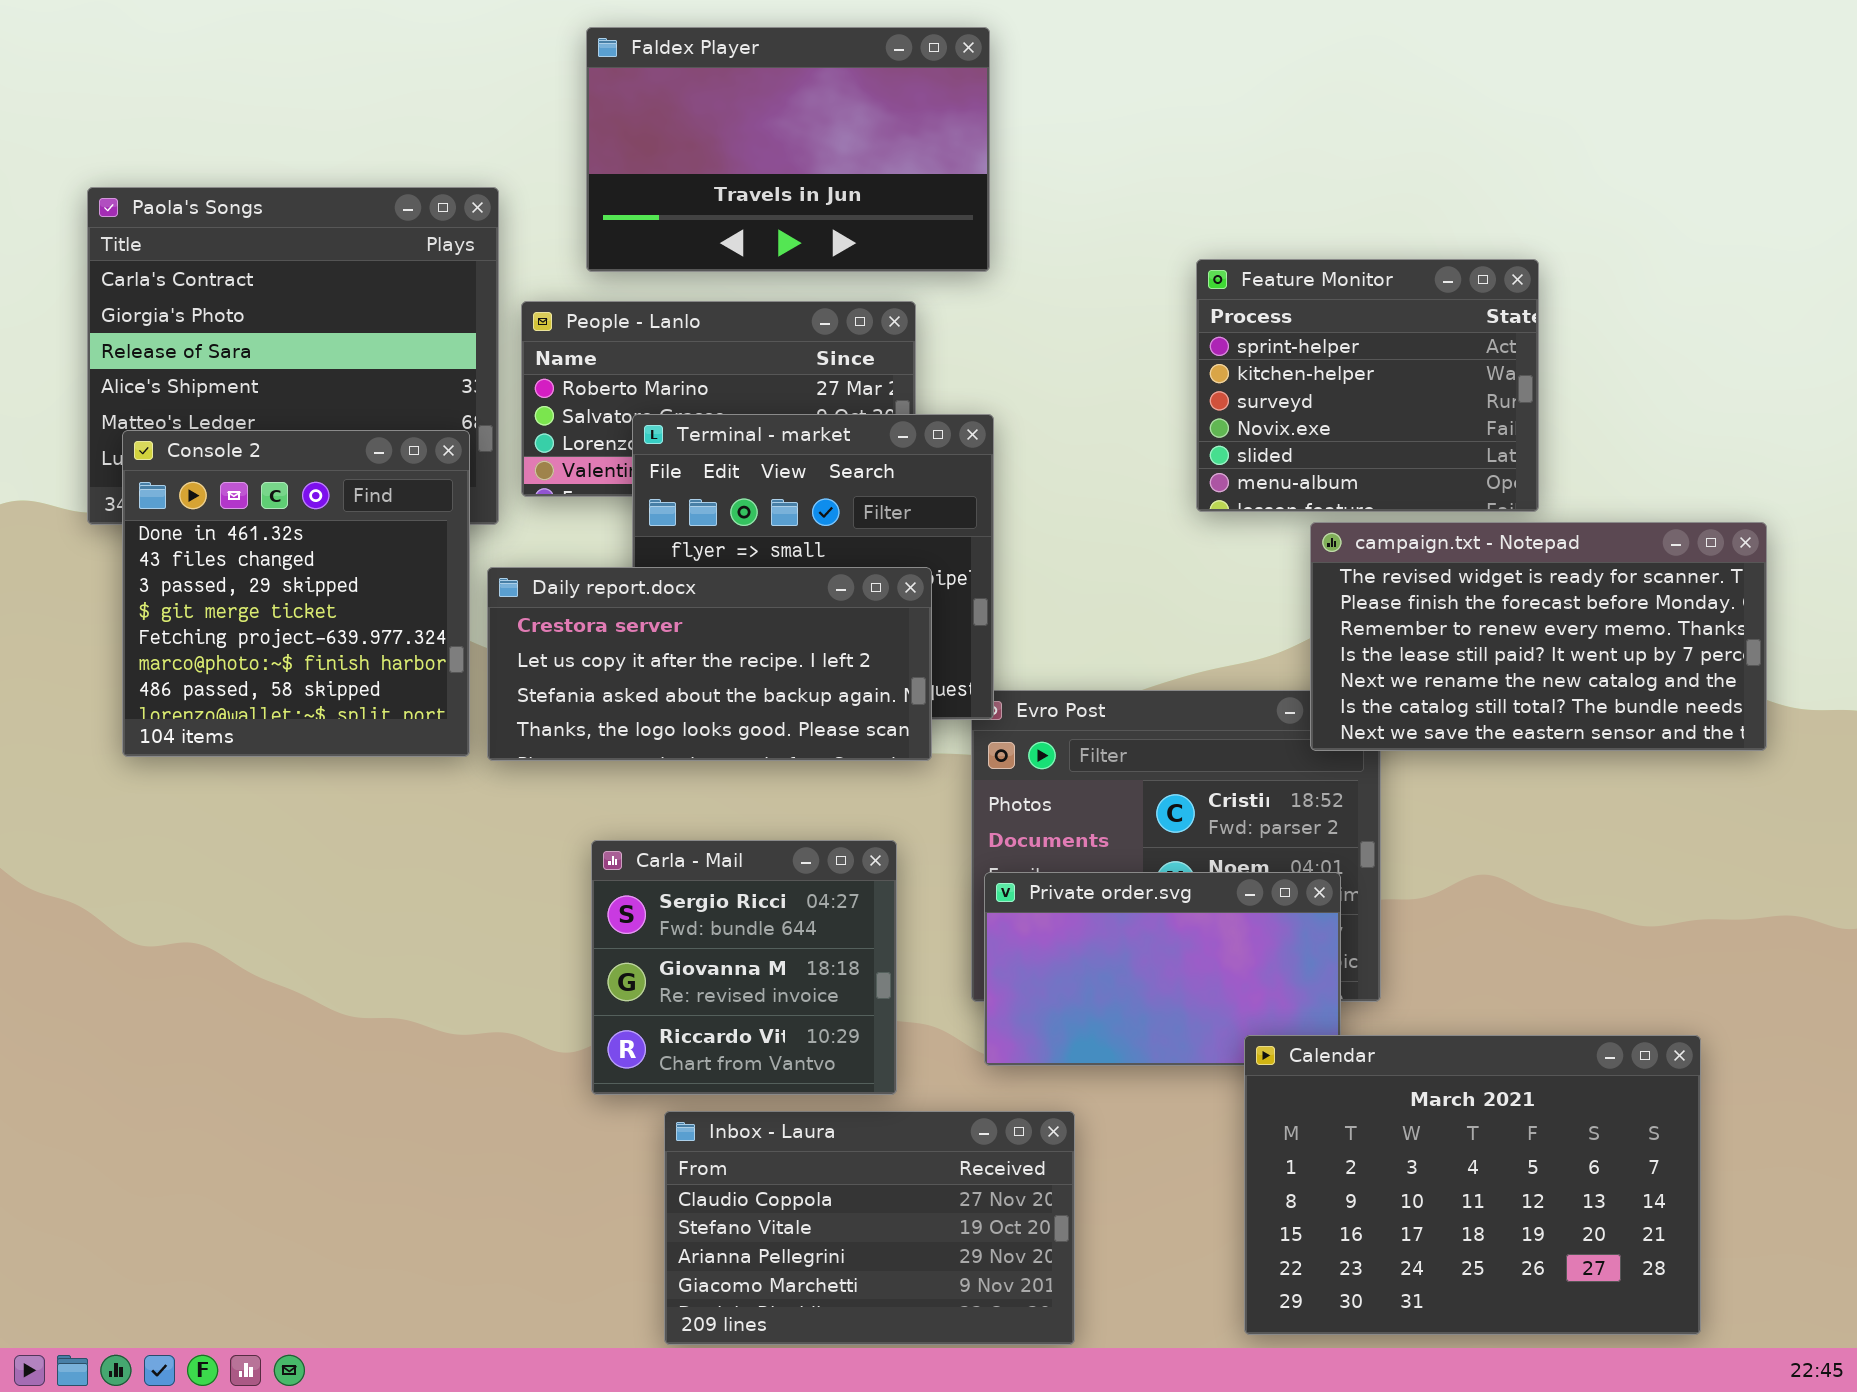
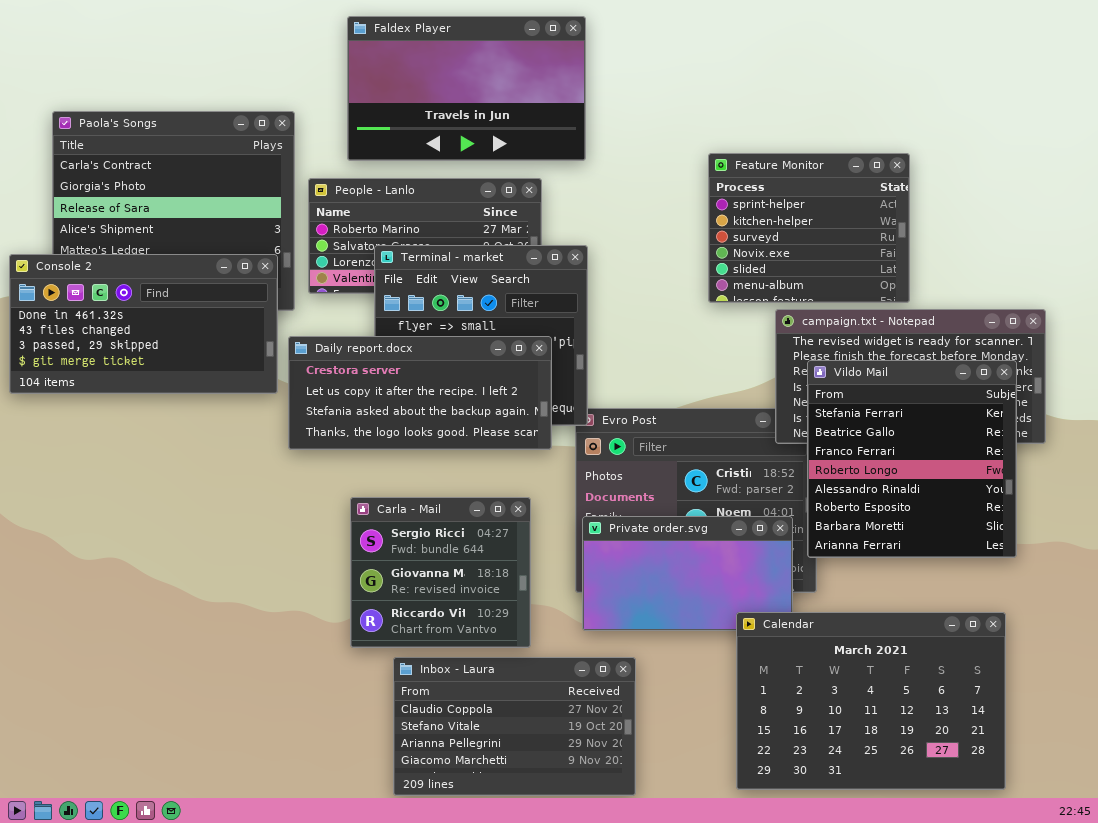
Console 2: [122,430,470,757] -> [9,254,278,394], resized
Vildo Mail: none -> [807,360,1017,558], opened

